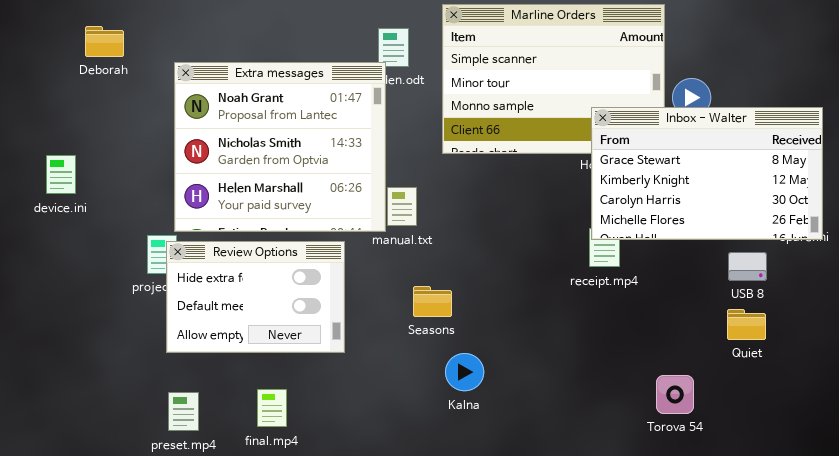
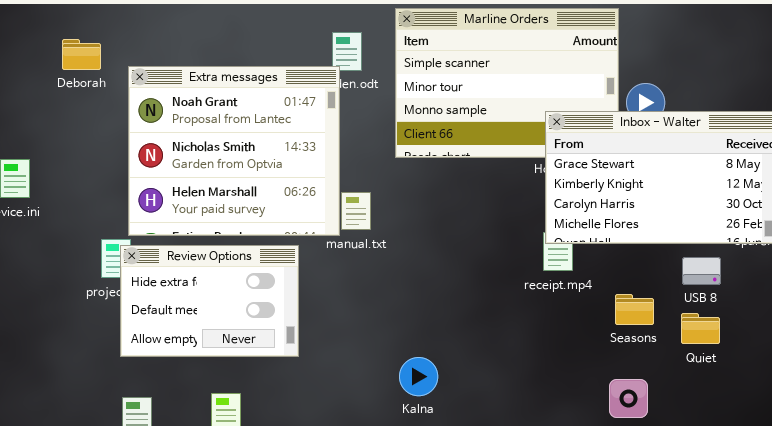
Deborah: [85,26,124,57] -> [62,39,101,70], moved
Seasons: [413,286,452,317] -> [615,294,654,325], moved

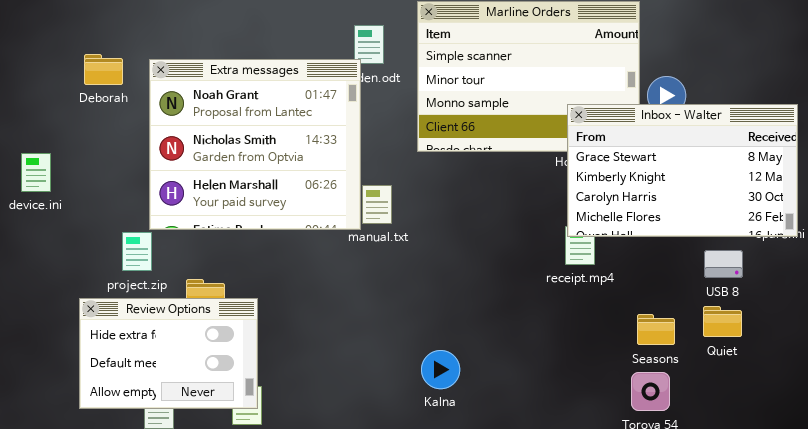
Deborah: [62,39,101,70] -> [84,54,123,85], moved
Review Options: [120,245,299,357] -> [79,298,258,409], moved
Seasons: [615,294,654,325] -> [637,314,675,345], moved

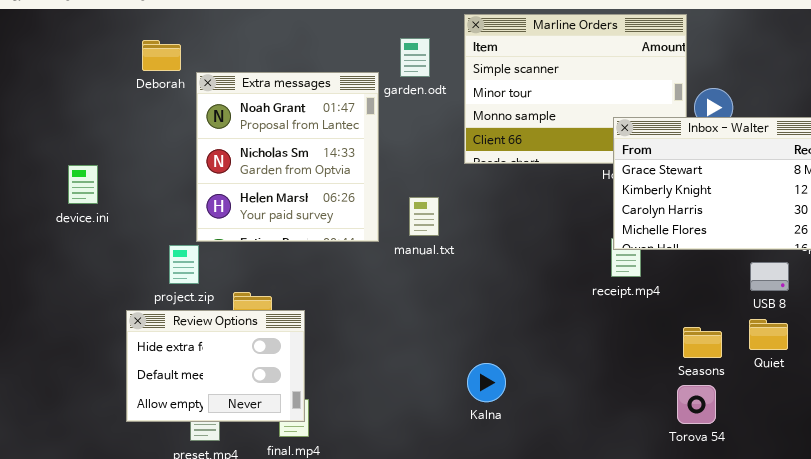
Deborah: [84,54,123,85] -> [142,40,181,71], moved
Extra messages: [149,59,361,230] -> [196,72,379,242], resized

